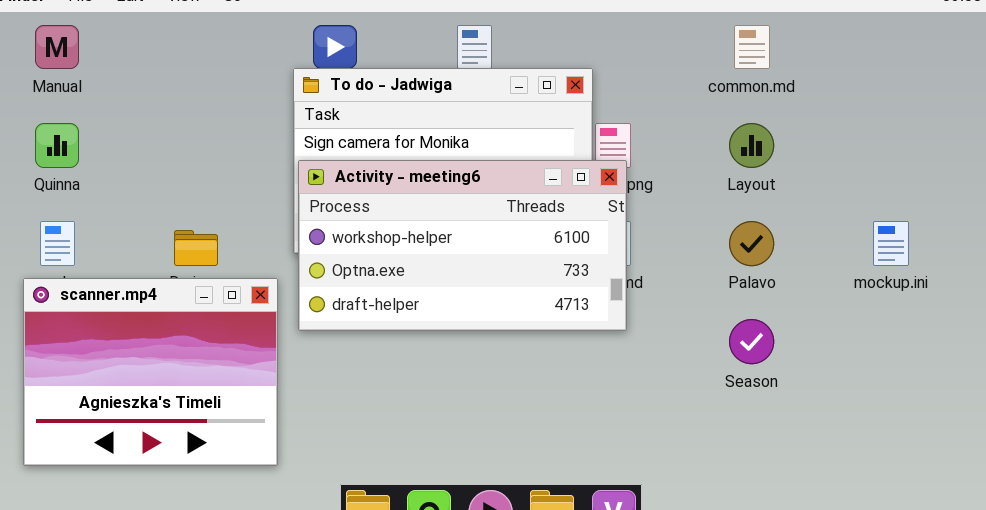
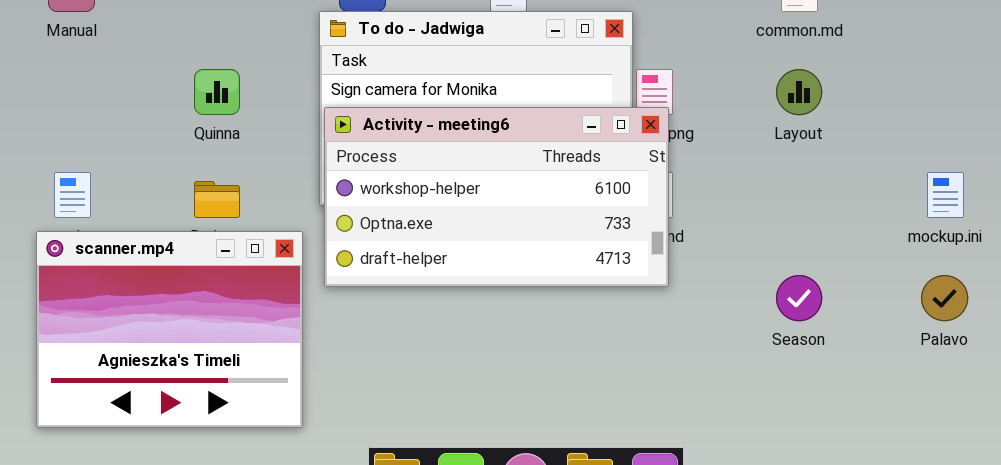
Quinna: [35,123,79,168] -> [194,69,240,115], moved
Palavo: [729,221,774,266] -> [921,275,968,321], moved

